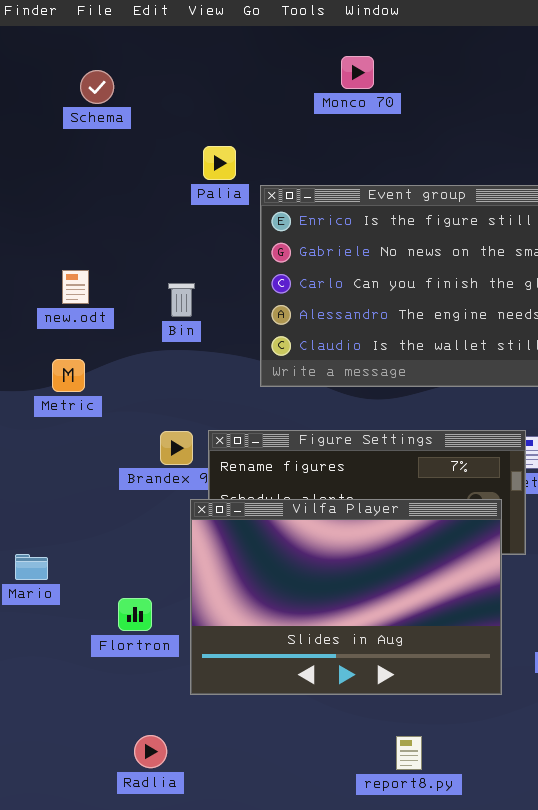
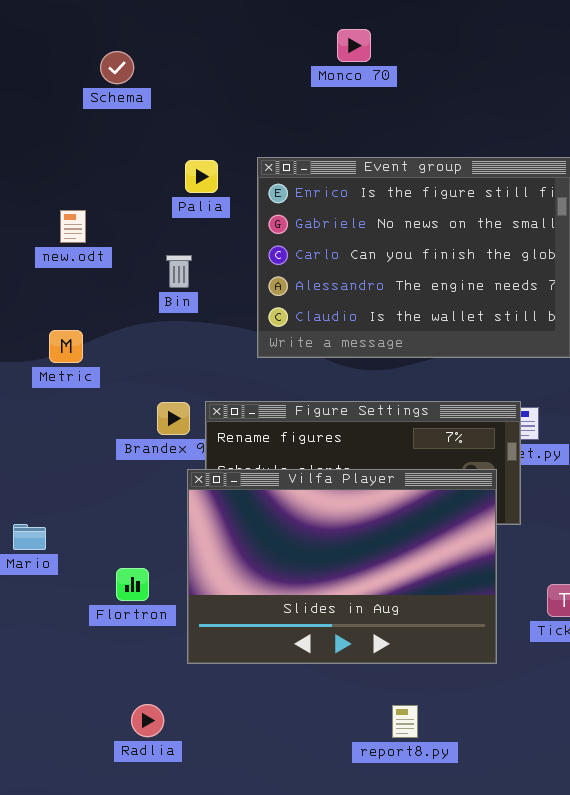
Schema: [80,70,114,104] -> [100,51,134,84], moved
Palia: [203,146,236,180] -> [185,160,218,193], moved
new.odt: [62,270,89,304] -> [60,210,86,243], moved

